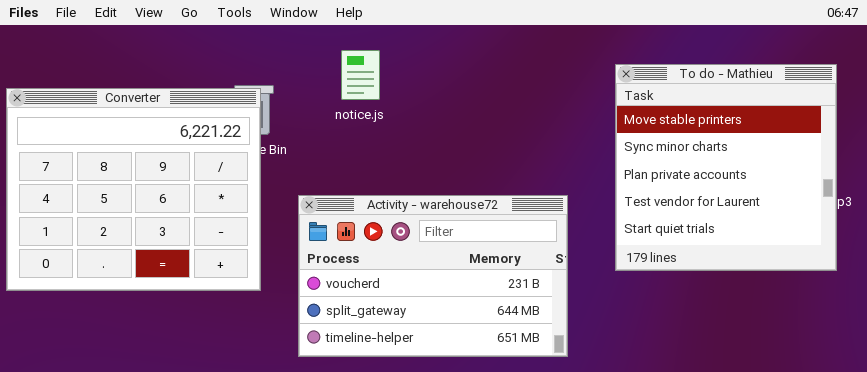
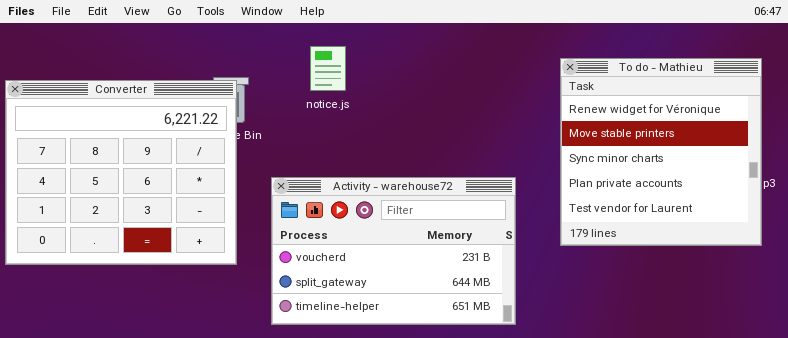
To do - Mathieu: [615,64,837,271] -> [560,58,762,246], scrolled up 1 row

